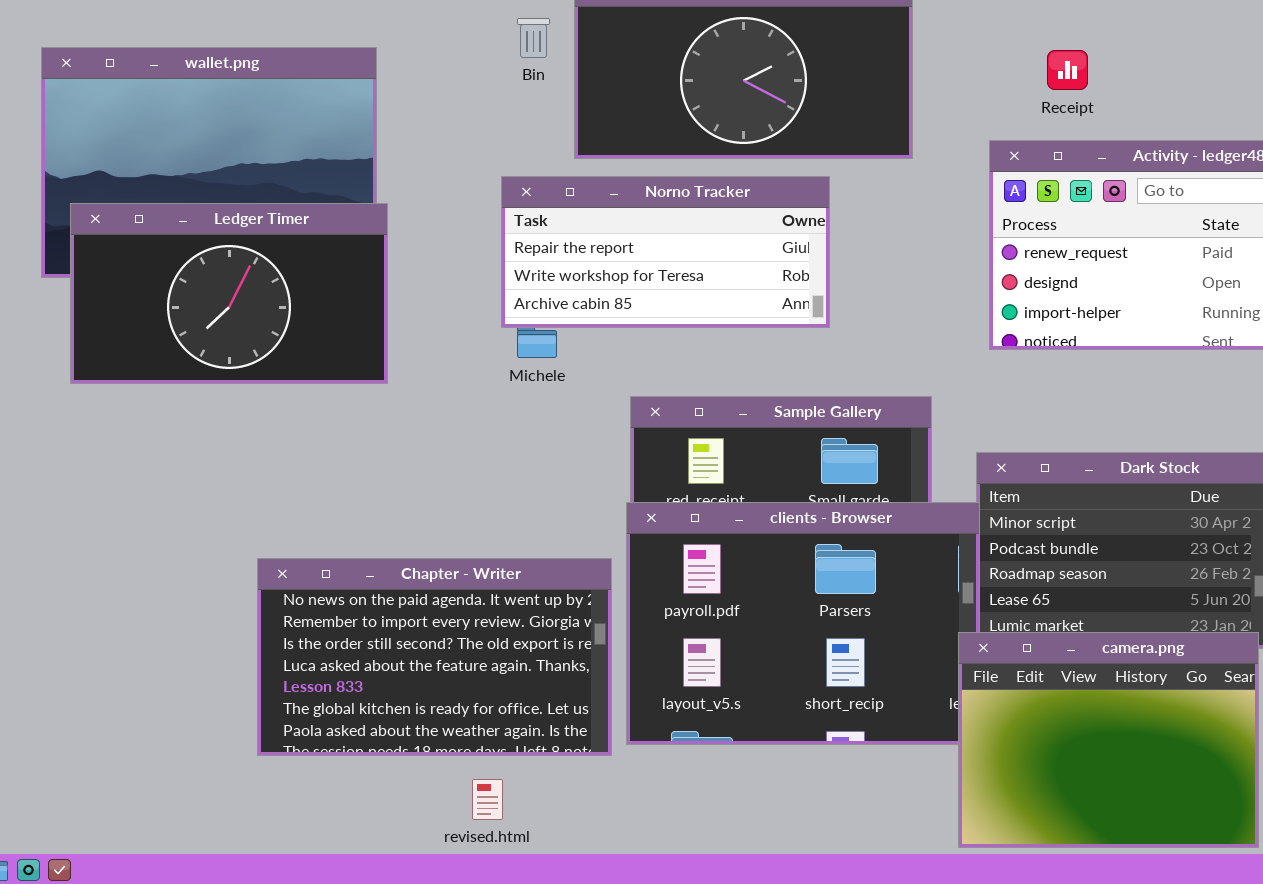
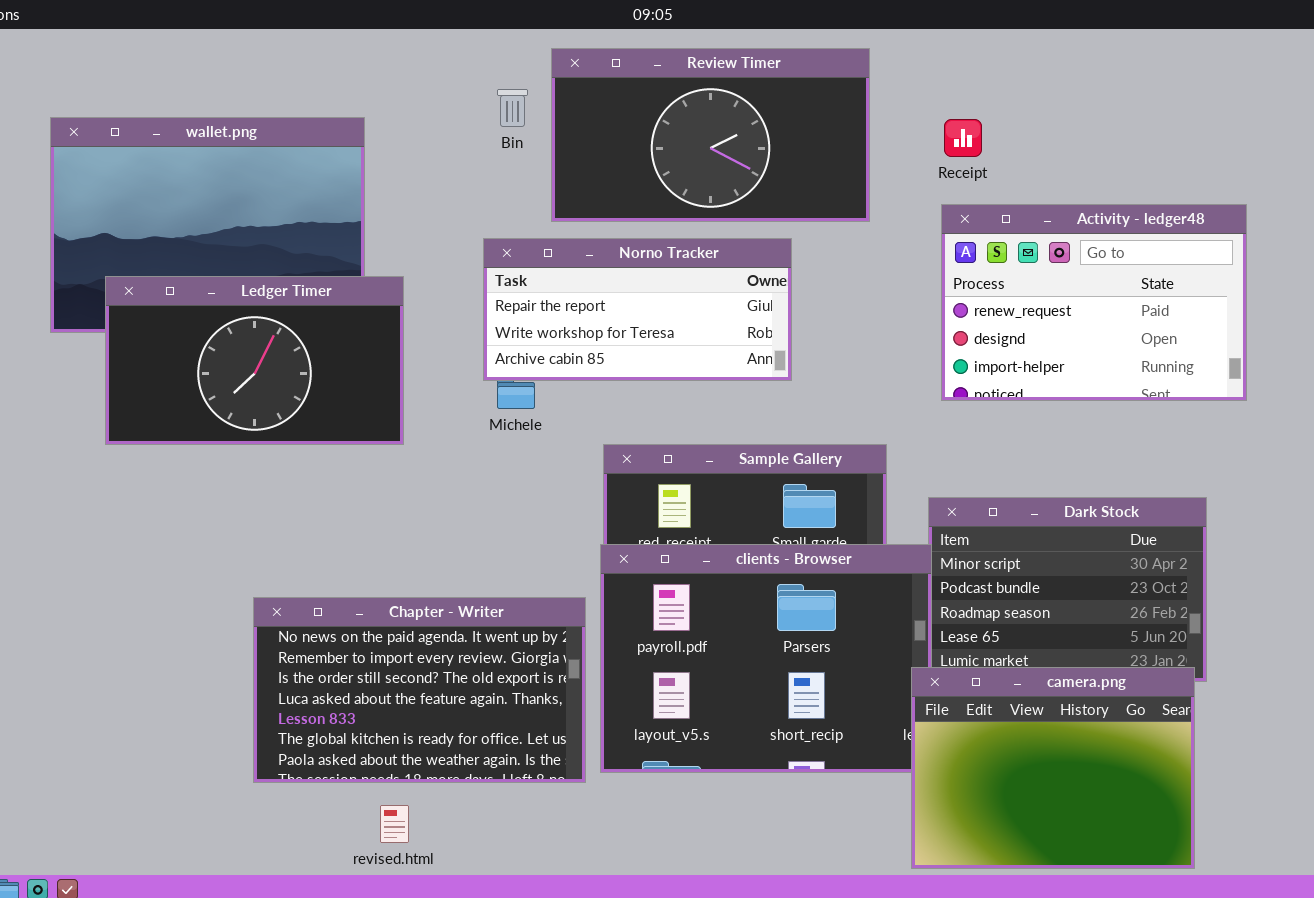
Receipt: [1047,50,1088,90] -> [944,119,982,157], moved
Ledger Timer: [70,203,388,384] -> [105,276,404,445], moved
revised.html: [472,779,503,820] -> [380,805,409,843], moved

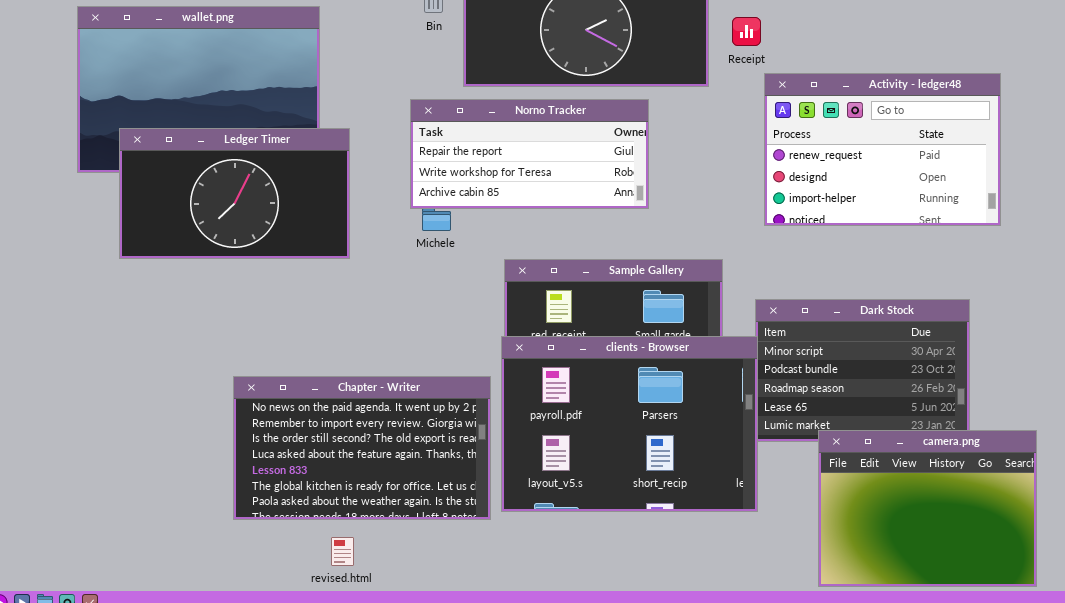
Receipt: [944,119,982,157] -> [732,17,761,46], moved
camera.png: [911,667,1195,869] -> [818,430,1037,587], moved

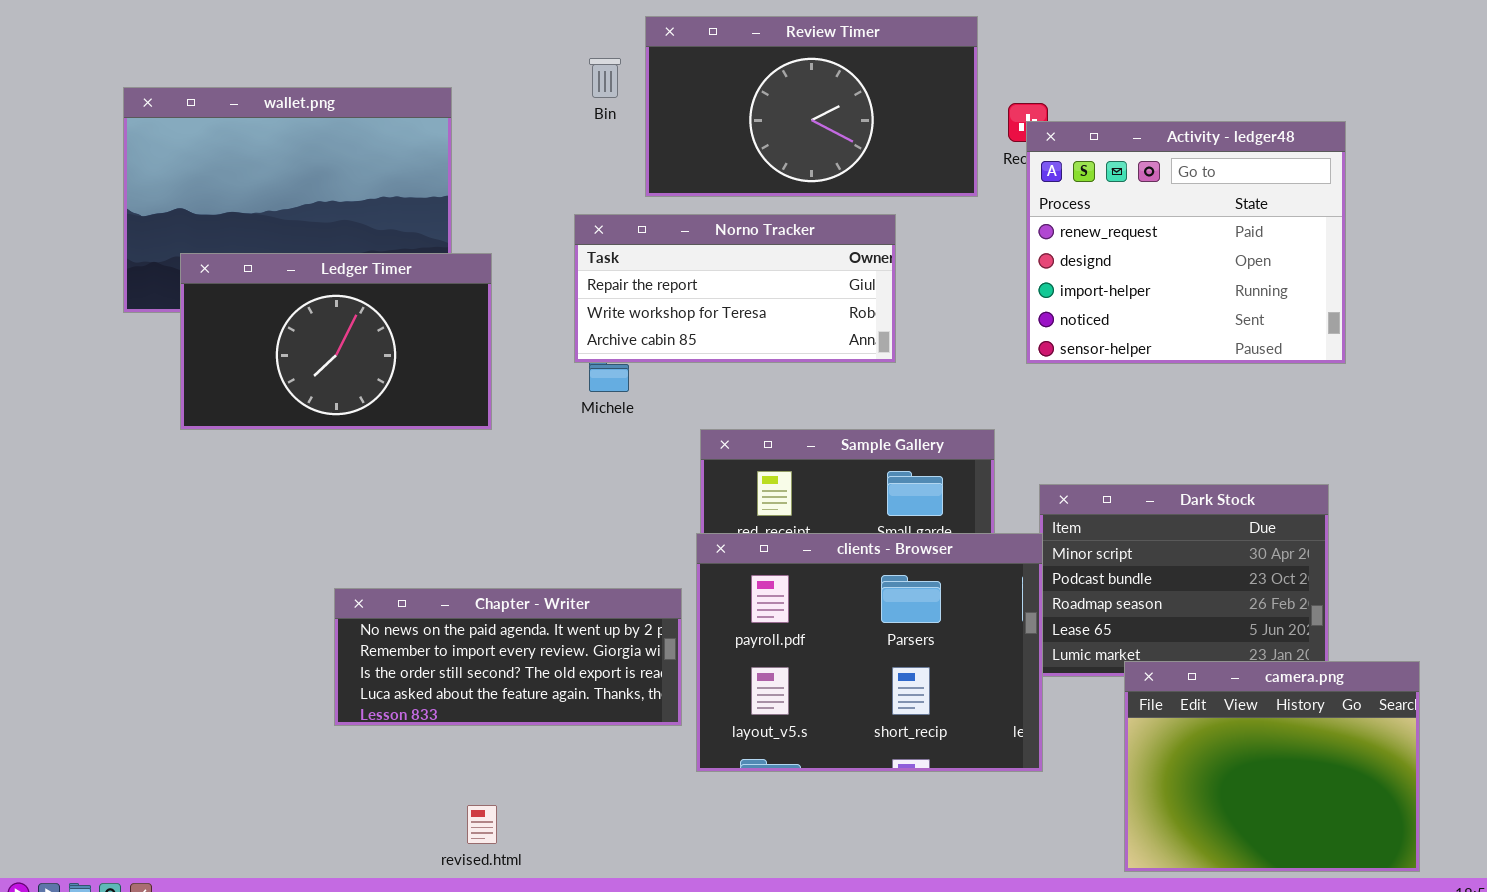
Activity - ledger48: [764,73,1001,226] -> [1026,121,1346,364], moved, resized
Chapter - Writer: [233,376,491,520] -> [334,588,682,726], resized

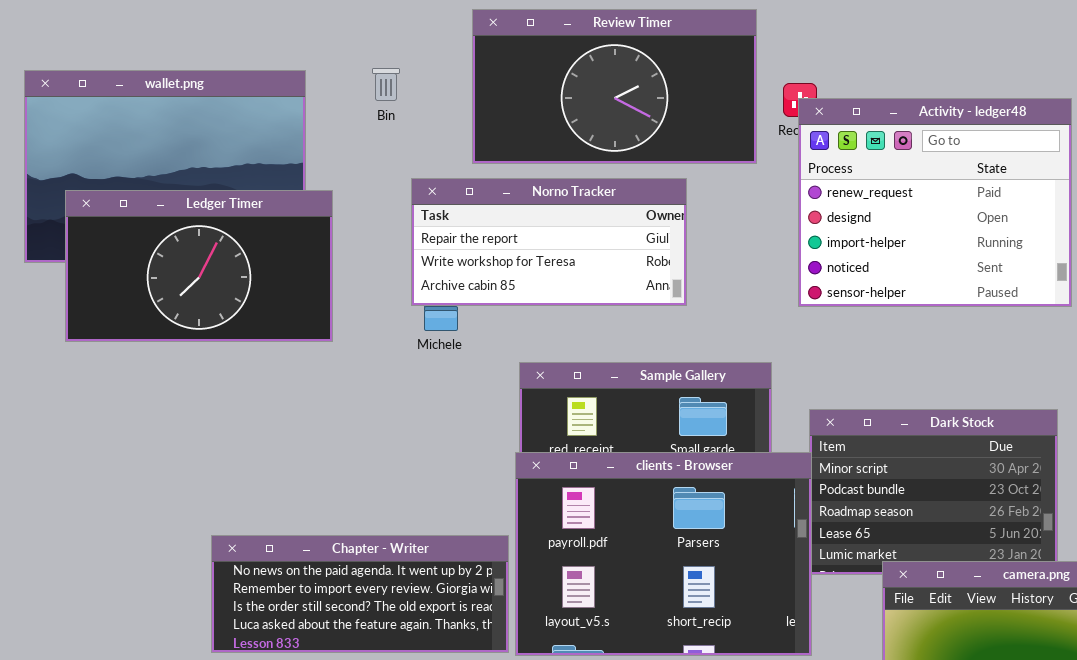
Bin: [589,58,621,98] -> [372,68,400,101], moved
Ledger Timer: [180,253,492,430] -> [65,190,333,342], moved
Chapter - Writer: [334,588,682,726] -> [211,535,509,653], moved

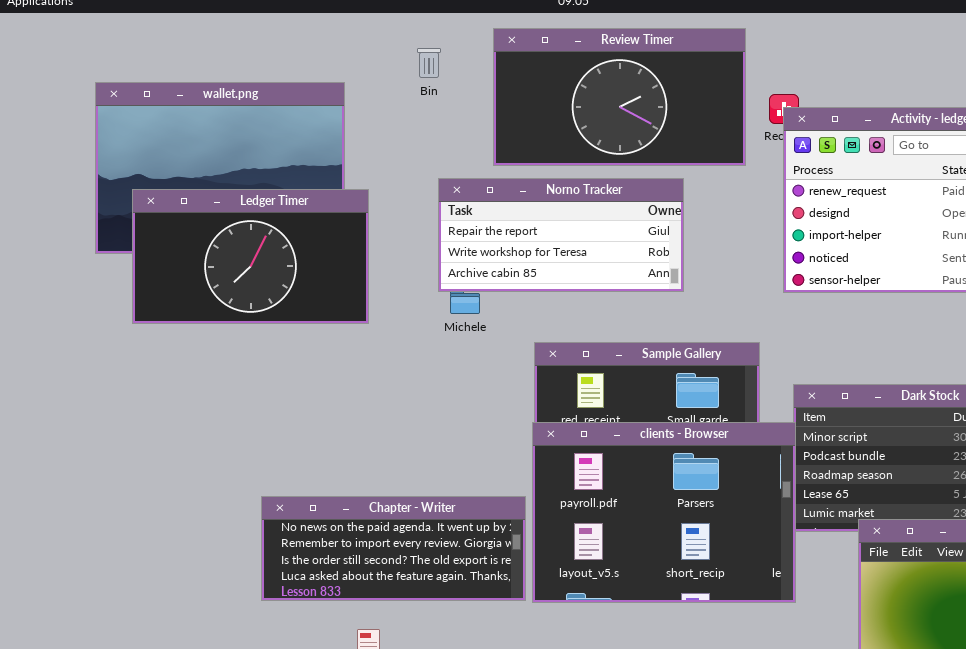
Bin: [372,68,400,101] -> [417,48,441,78], moved

